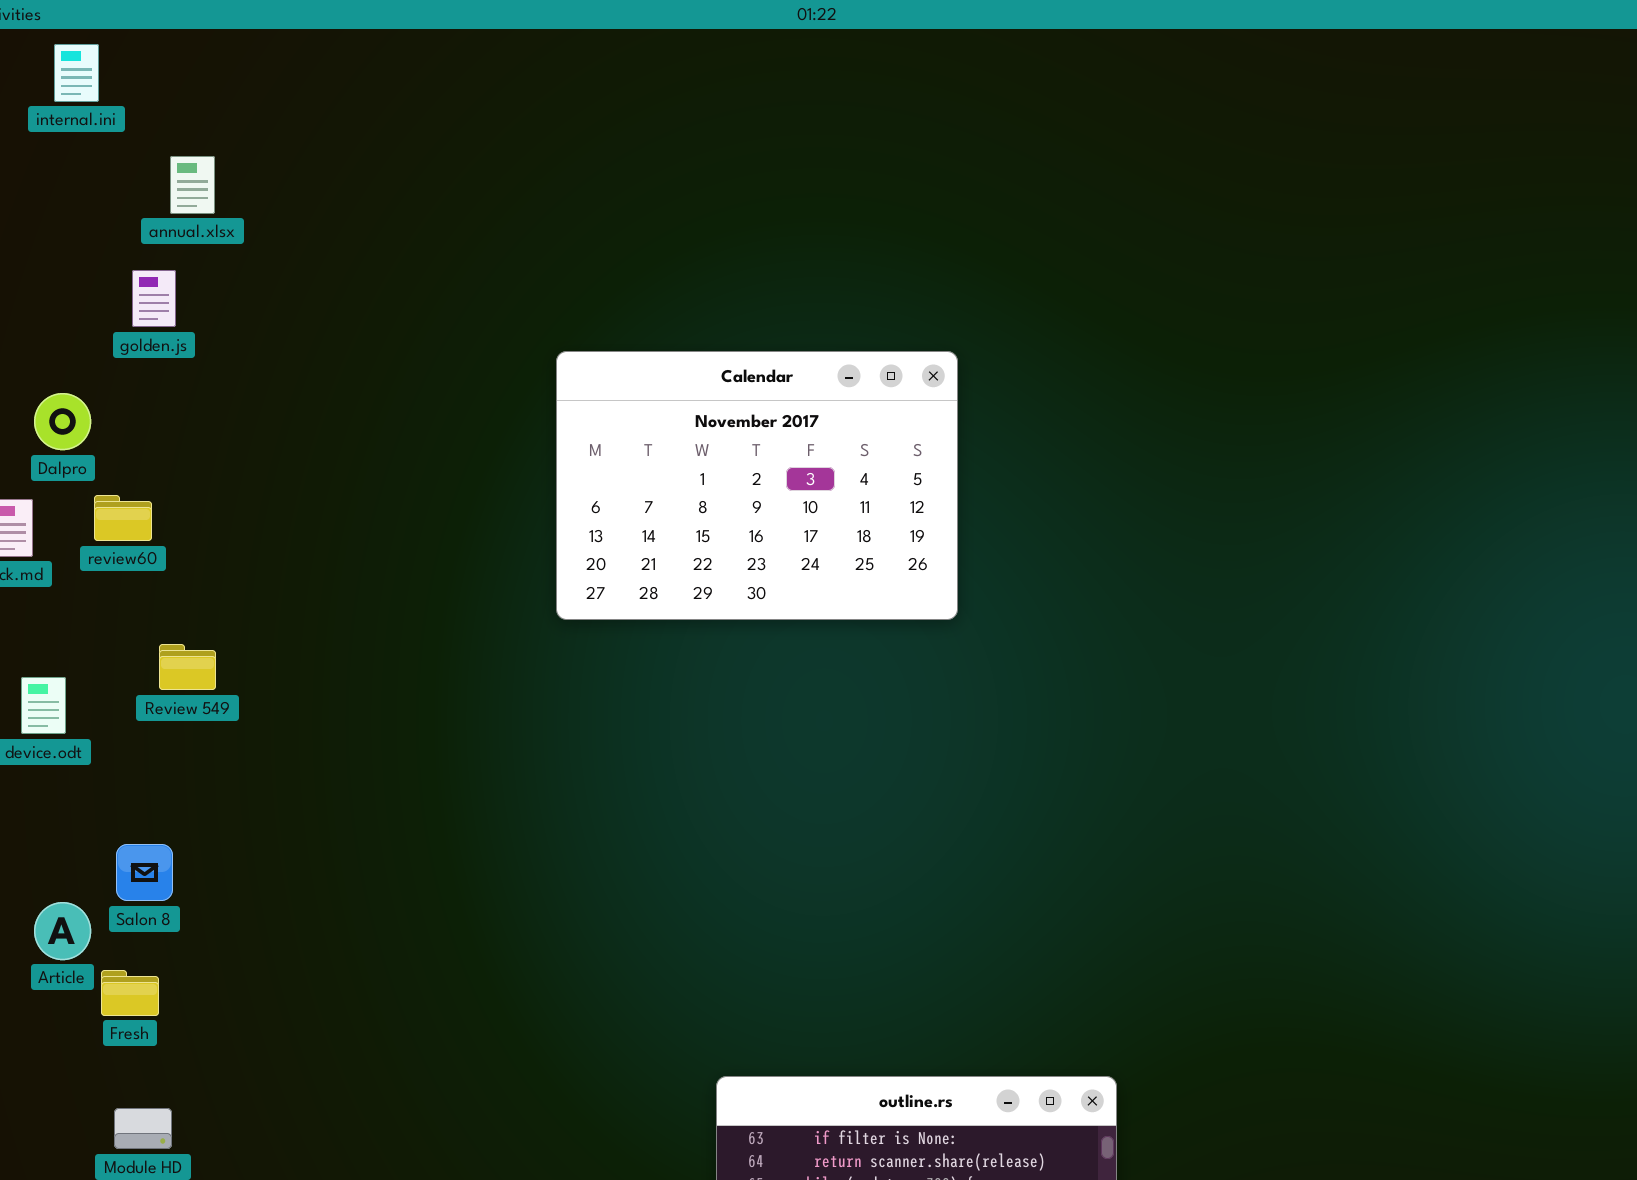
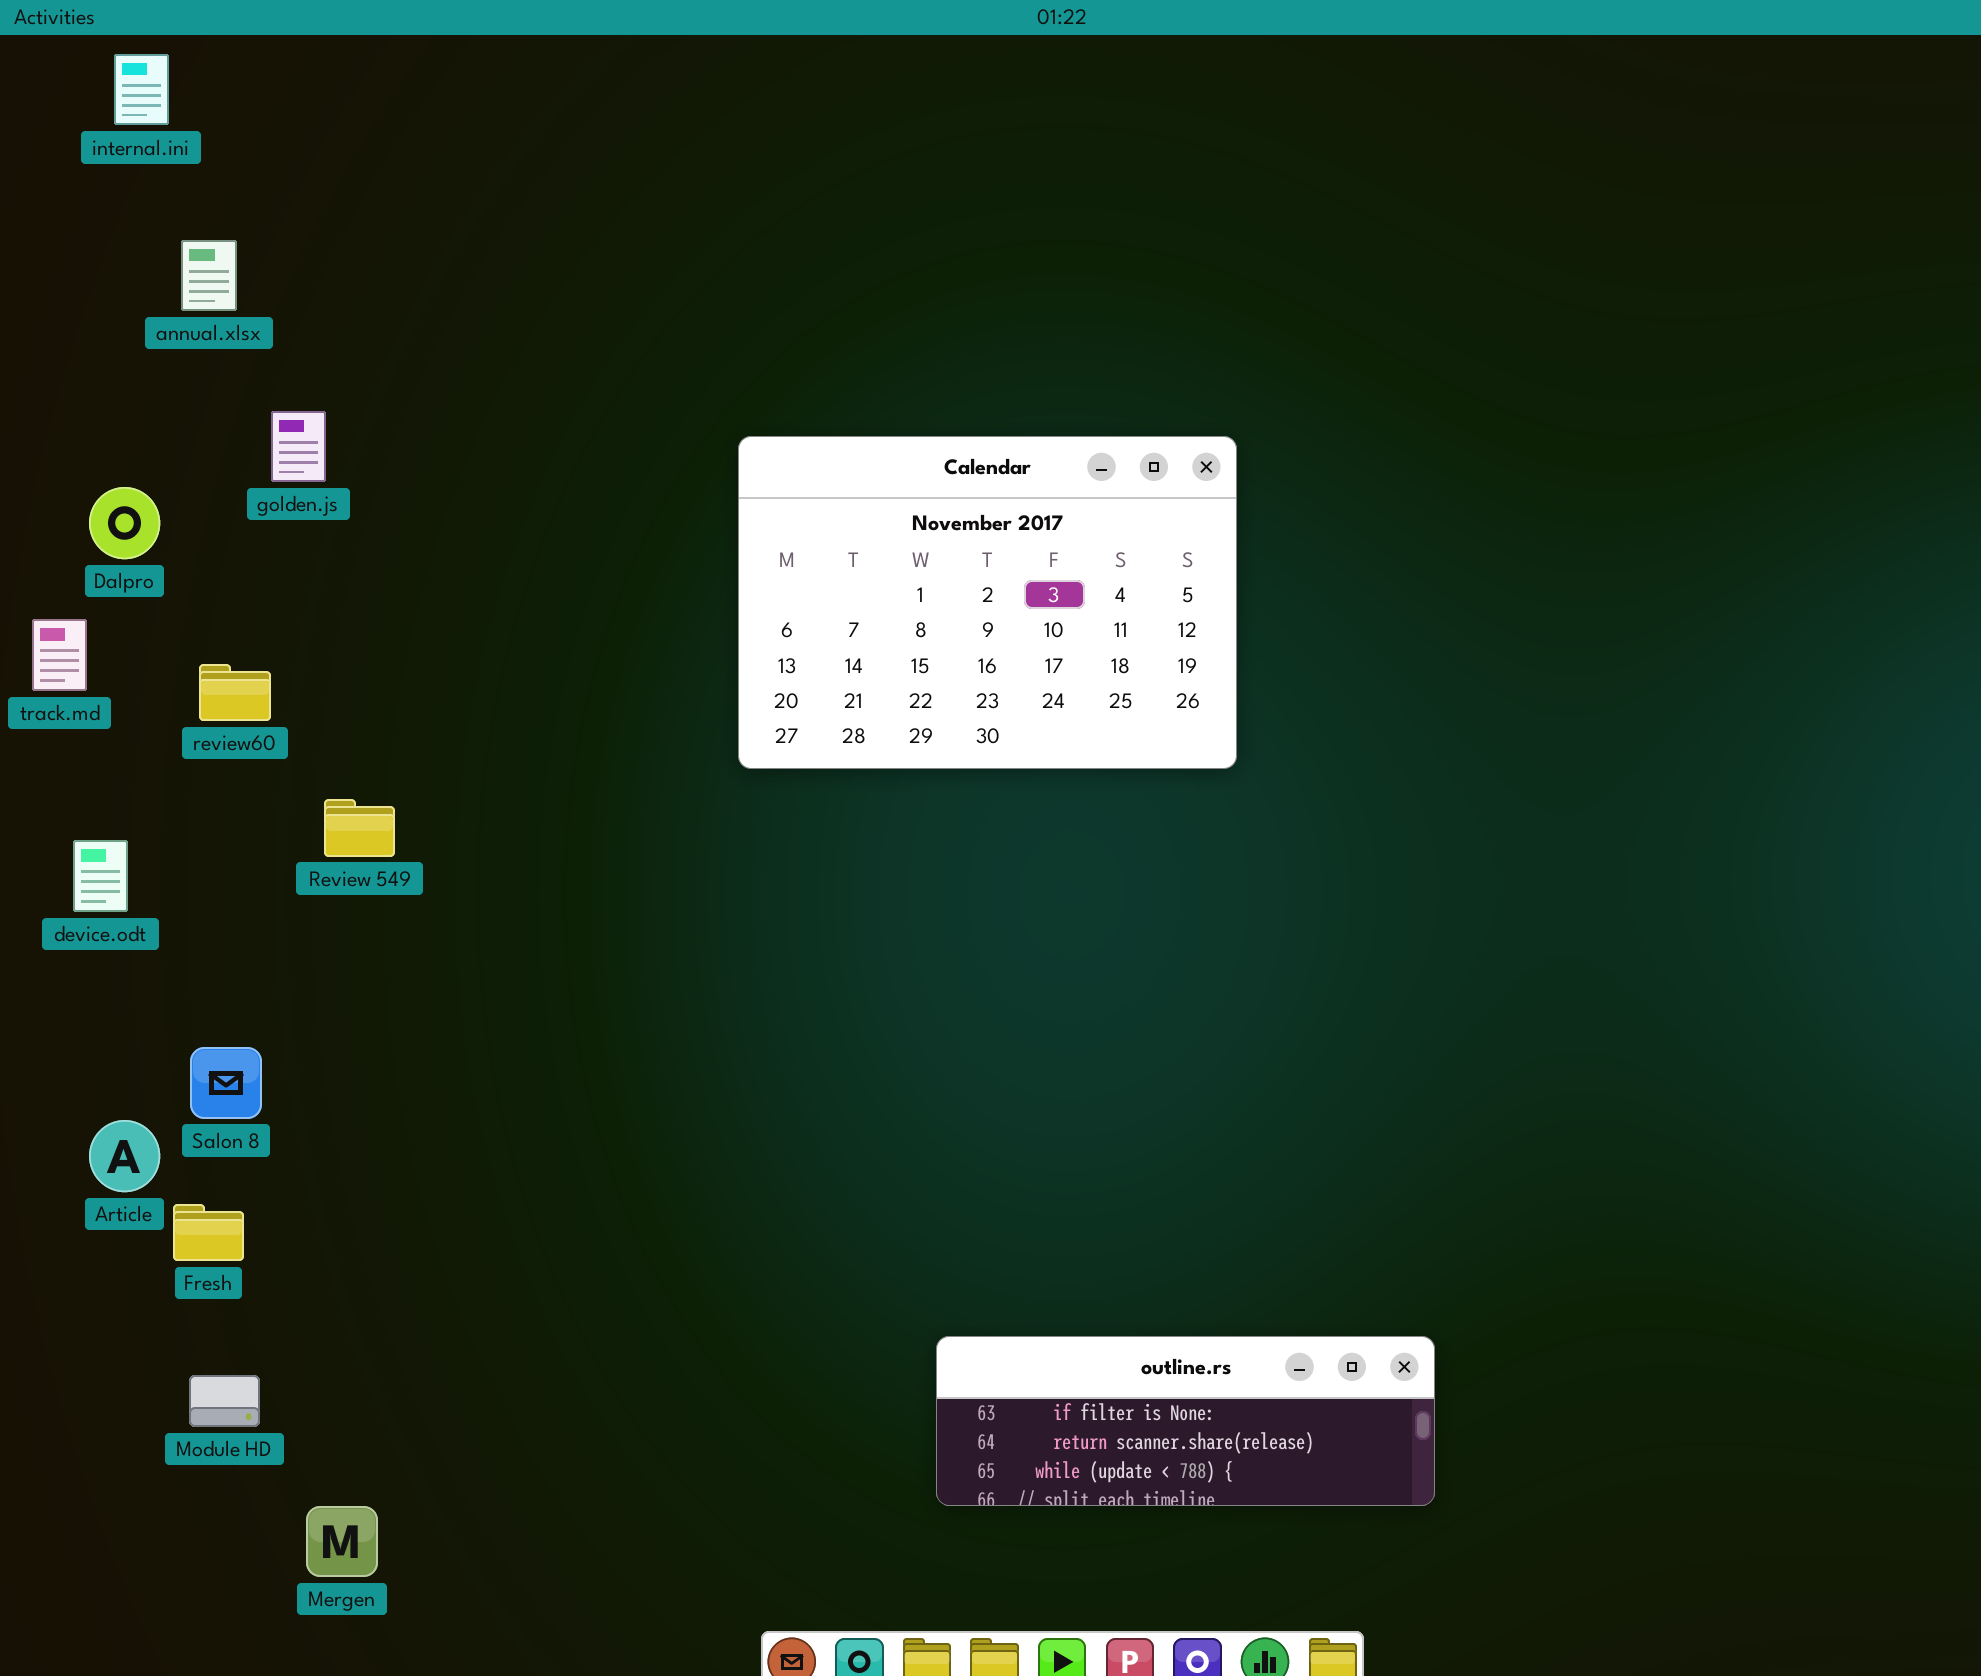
annual.xlsx: [170,156,215,214] -> [181,240,237,311], moved
golden.js: [132,270,176,327] -> [271,411,326,482], moved
review60: [94,495,152,541] -> [199,664,271,721], moved
Review 549: [159,644,216,690] -> [324,799,395,857], moved

